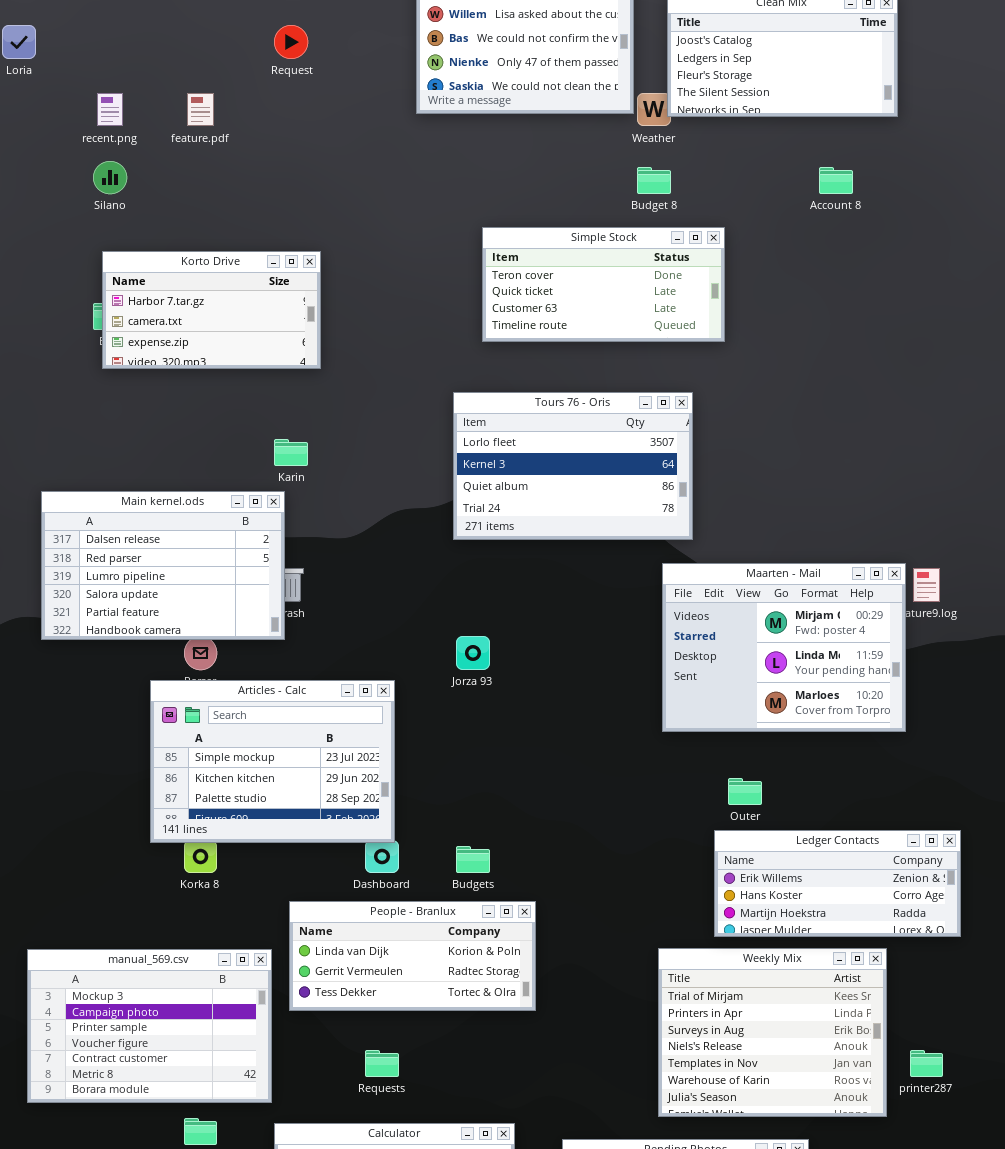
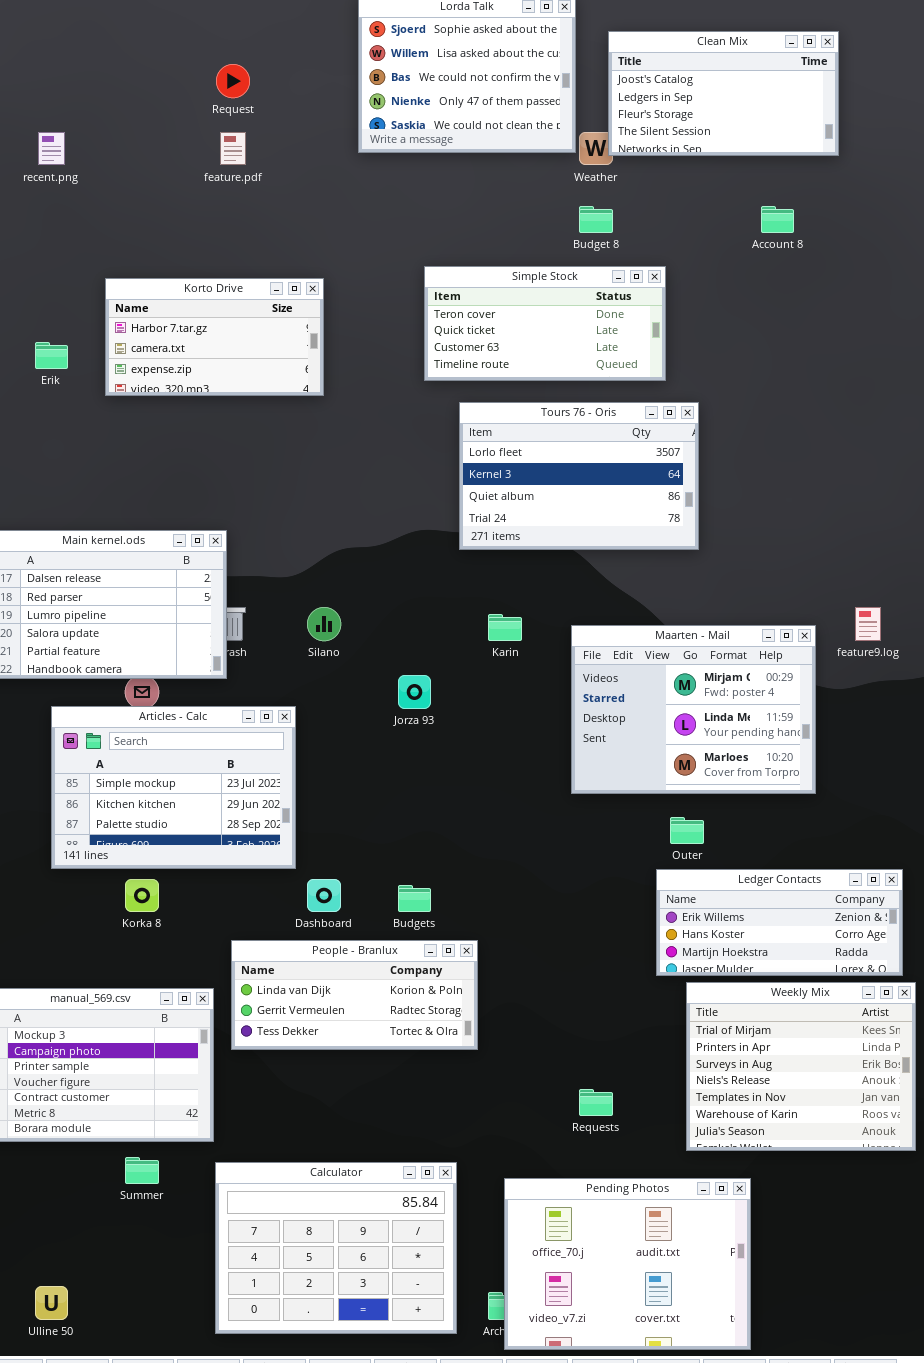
feature.pdf: [187,93,214,126] -> [220,132,246,165], moved
Silano: [93,161,127,194] -> [307,607,341,641], moved
Korto Drive: [102,251,321,369] -> [105,278,324,396], moved
Tours 76 - Oris: [453,392,693,540] -> [459,402,699,550], moved
Karin: [274,439,308,466] -> [488,614,522,641], moved
Maarten - Mail: [662,563,906,732] -> [571,625,816,794], moved
Articles - Calc: [150,680,395,843] -> [51,706,296,869], moved
Weekly Mix: [658,948,887,1117] -> [686,982,916,1151], moved
Requests: [365,1050,399,1077] -> [579,1089,613,1116], moved

